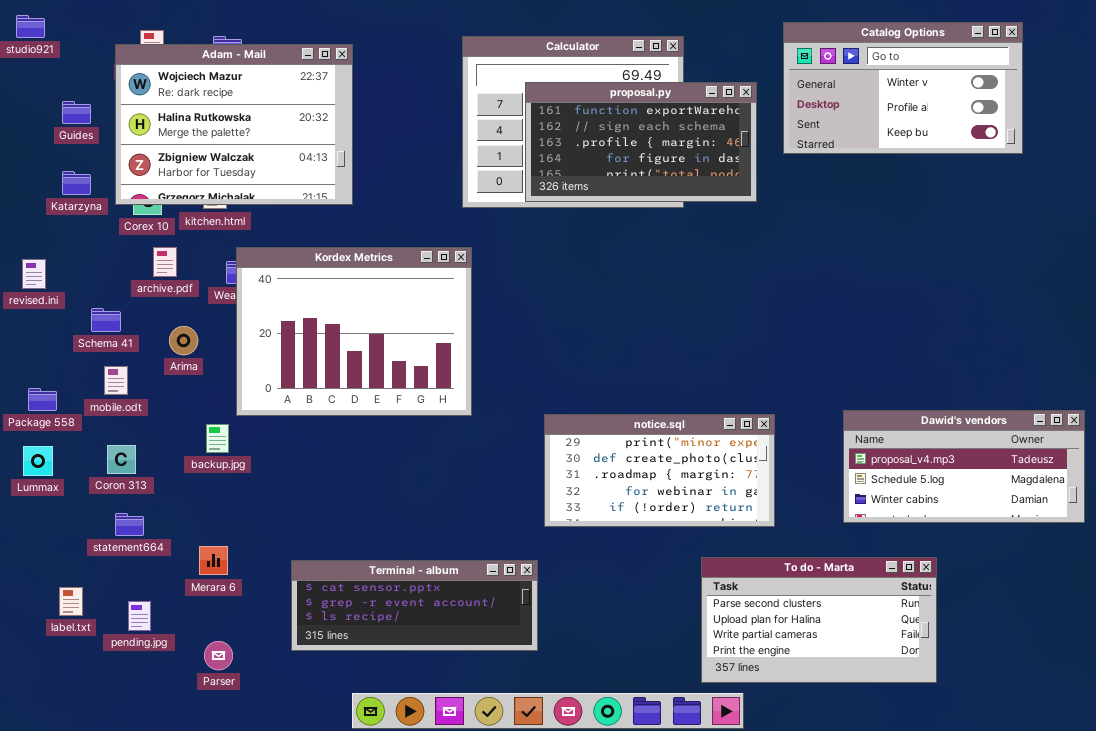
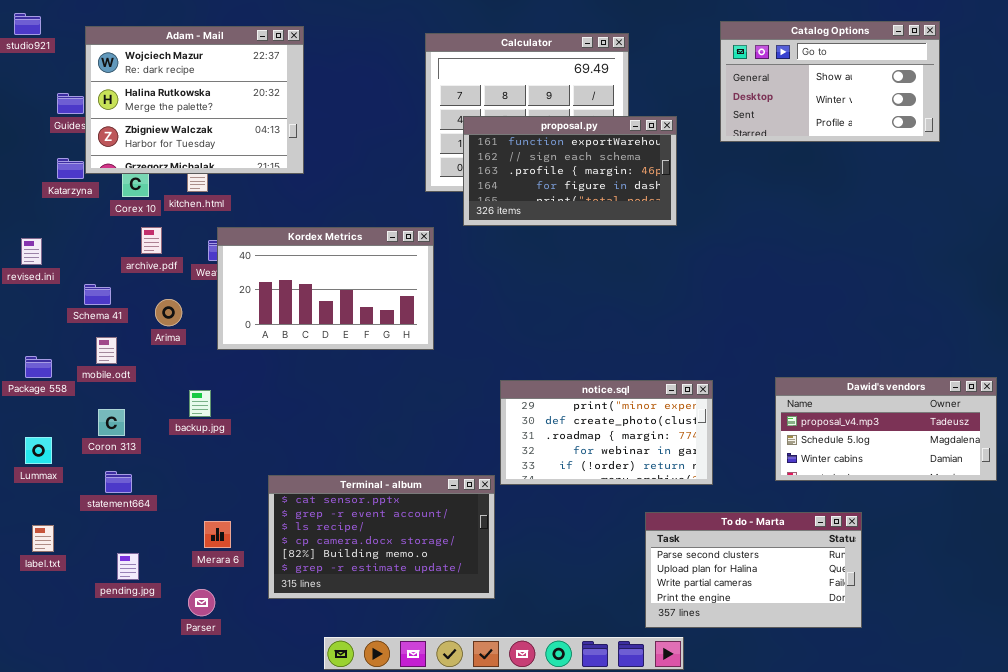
Catalog Options: [783,22,1023,154] -> [720,21,940,142], scrolled up 1 row
Adam - Mail: [115,44,353,205] -> [85,26,304,174], moved
proposal.py: [525,82,757,202] -> [463,116,677,226], moved
Kordex Metrics: [236,247,472,416] -> [217,227,434,350], resized
Lummax: [23,446,53,476] -> [25,437,52,464], moved
Merara 6: [199,546,228,575] -> [204,521,231,548], moved
Terminal - album: [291,560,538,651] -> [268,475,495,599], resized
label.txt: [59,587,83,616] -> [32,525,54,552], moved

